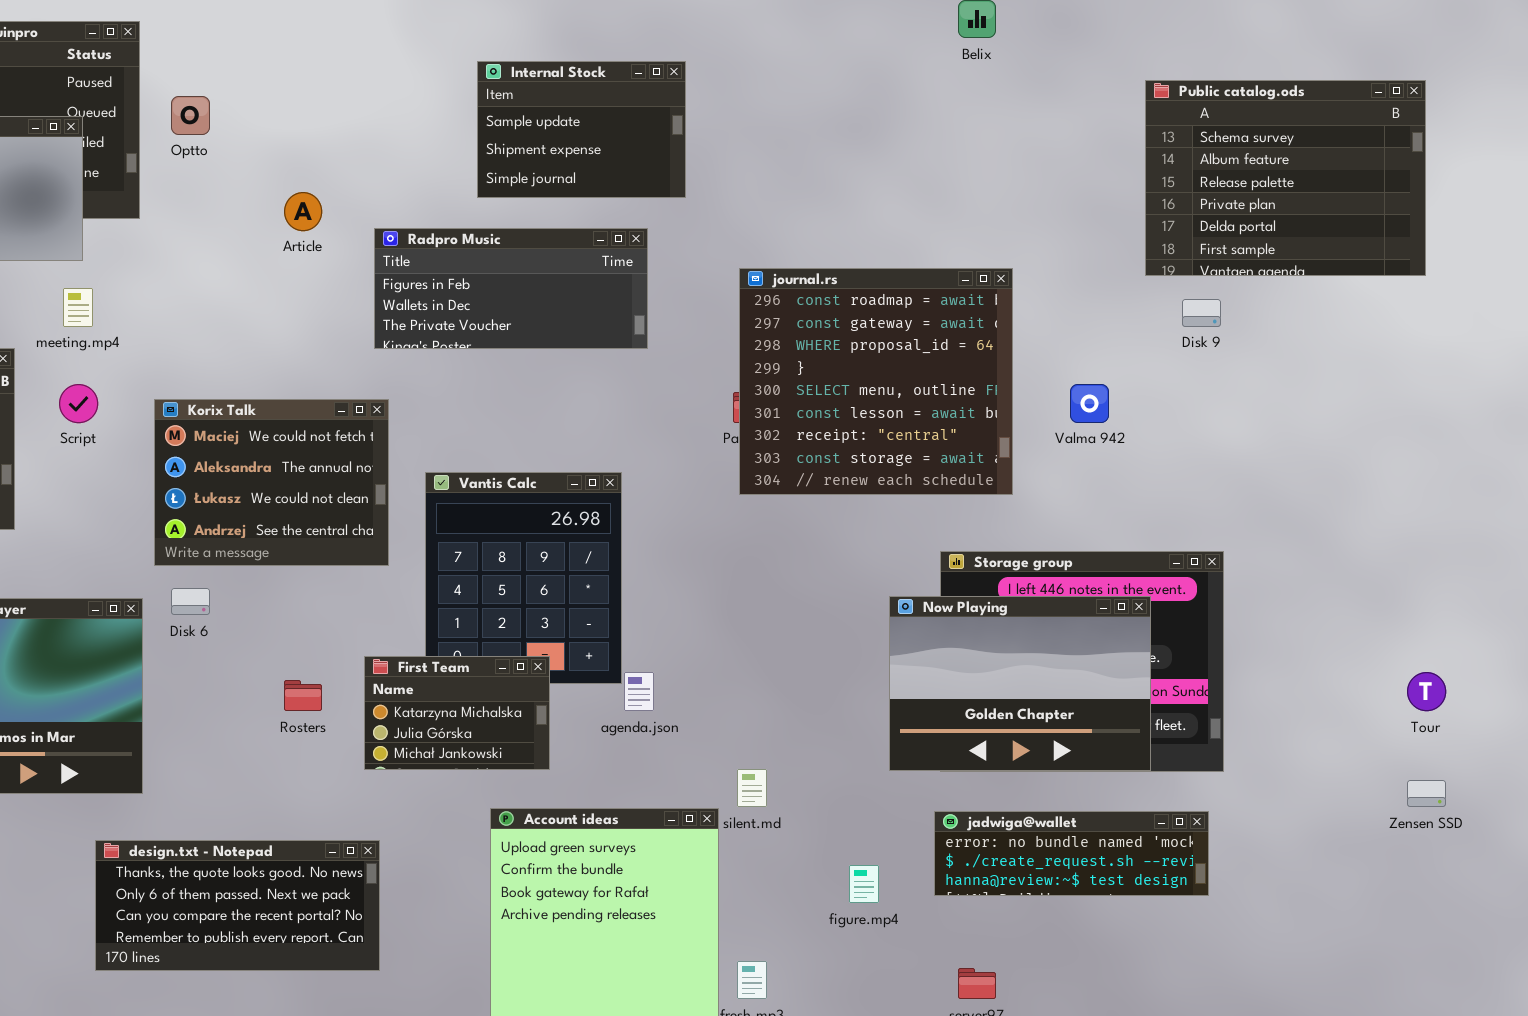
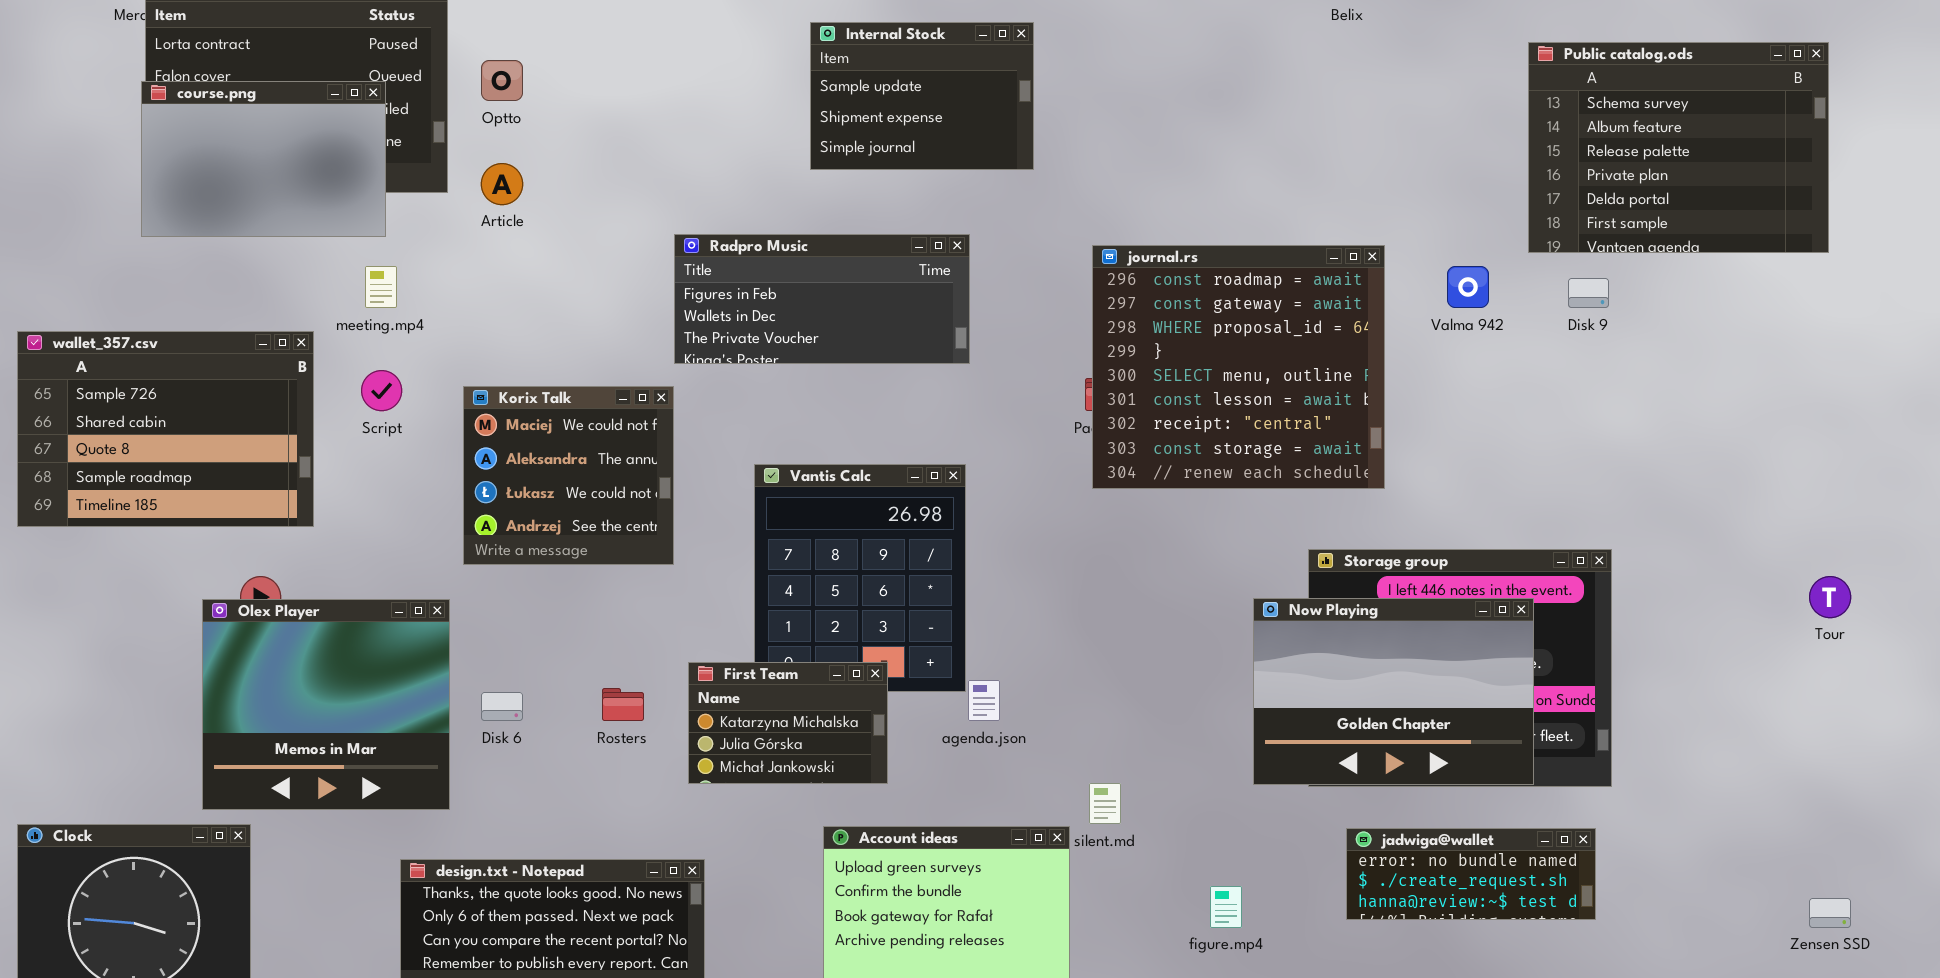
Article: [284,192,322,231] -> [481,163,523,205], moved
Radpro Music: [374,228,648,349] -> [674,234,970,364], moved
Valma 942: [1070,384,1109,423] -> [1447,266,1489,308], moved
Korix Talk: [154,399,389,566] -> [463,386,674,565], resized
Disk 6: [171,588,210,615] -> [481,692,523,721], moved
Tour: [1407,672,1446,711] -> [1809,576,1851,618], moved
Zensen SSD: [1407,780,1446,807] -> [1809,898,1851,928], moved
jadwiga@wallet: [934,811,1209,896] -> [1346,828,1596,920], resized

